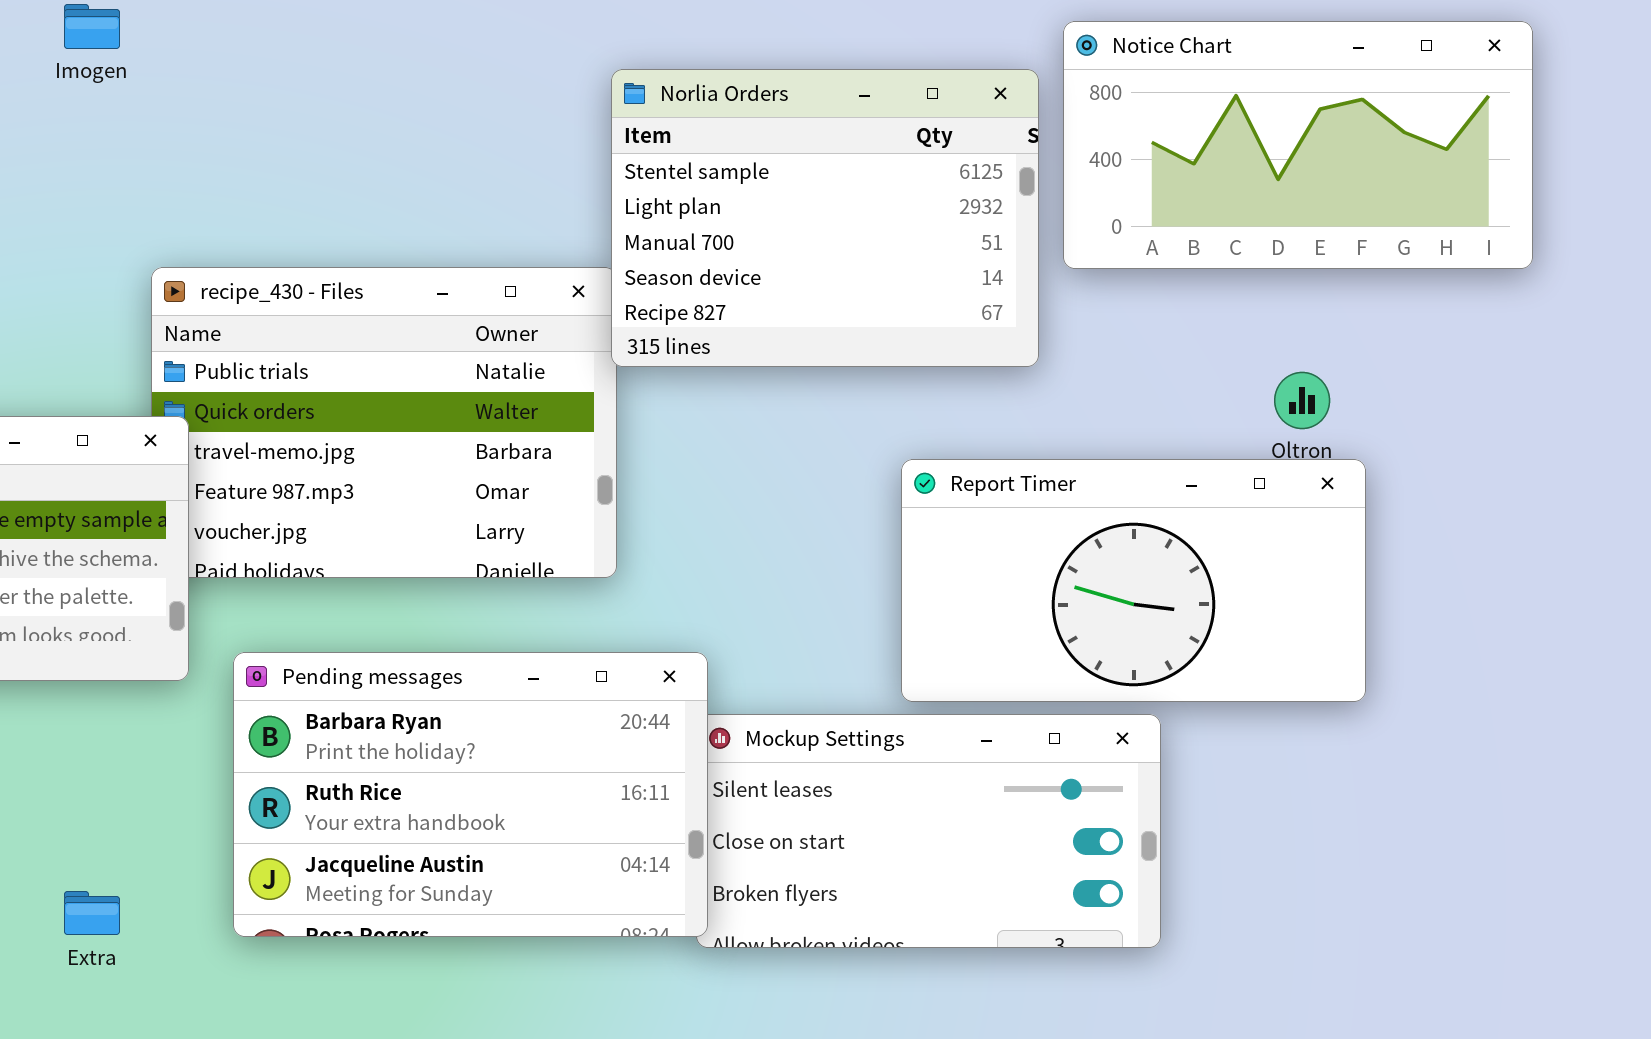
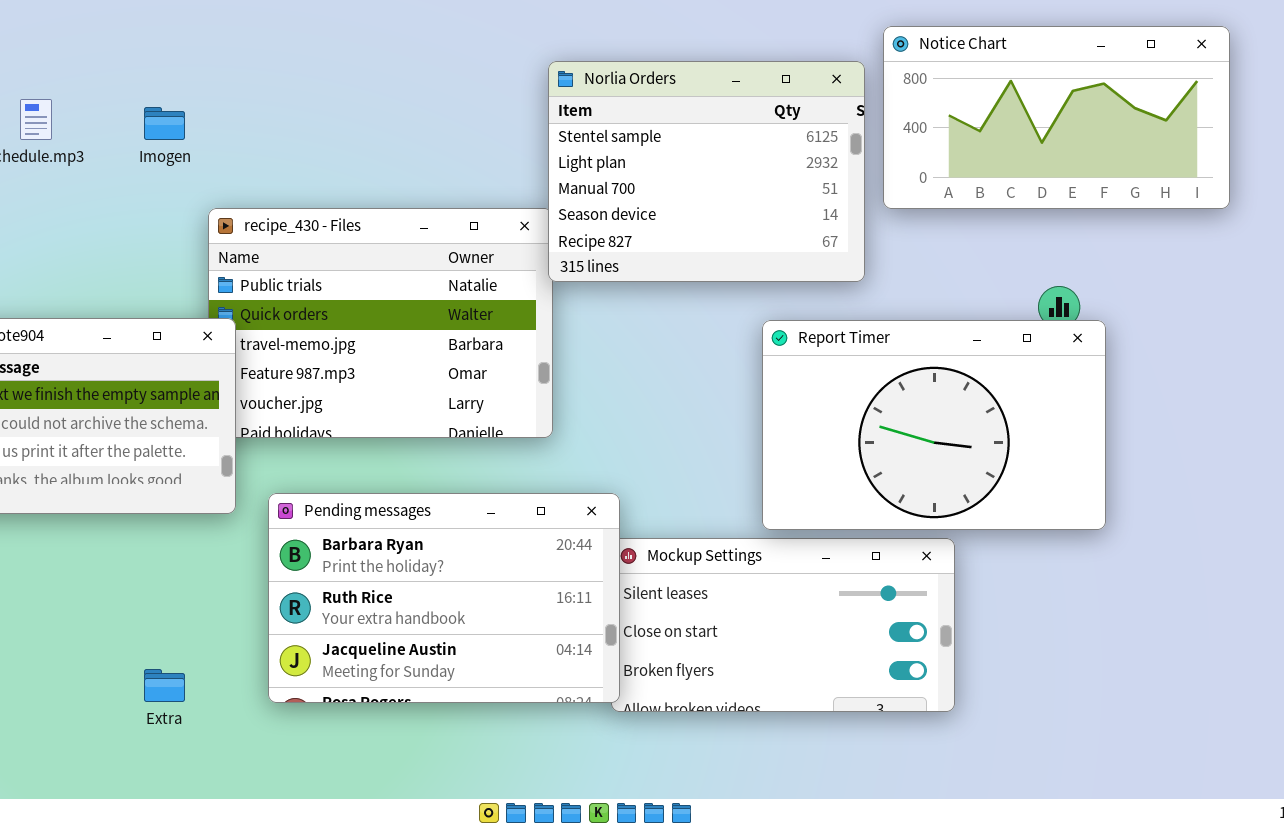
Imogen: [64,4,120,49] -> [144,107,185,140], moved
Report Timer: [901,459,1366,702] -> [762,320,1106,530], resized

